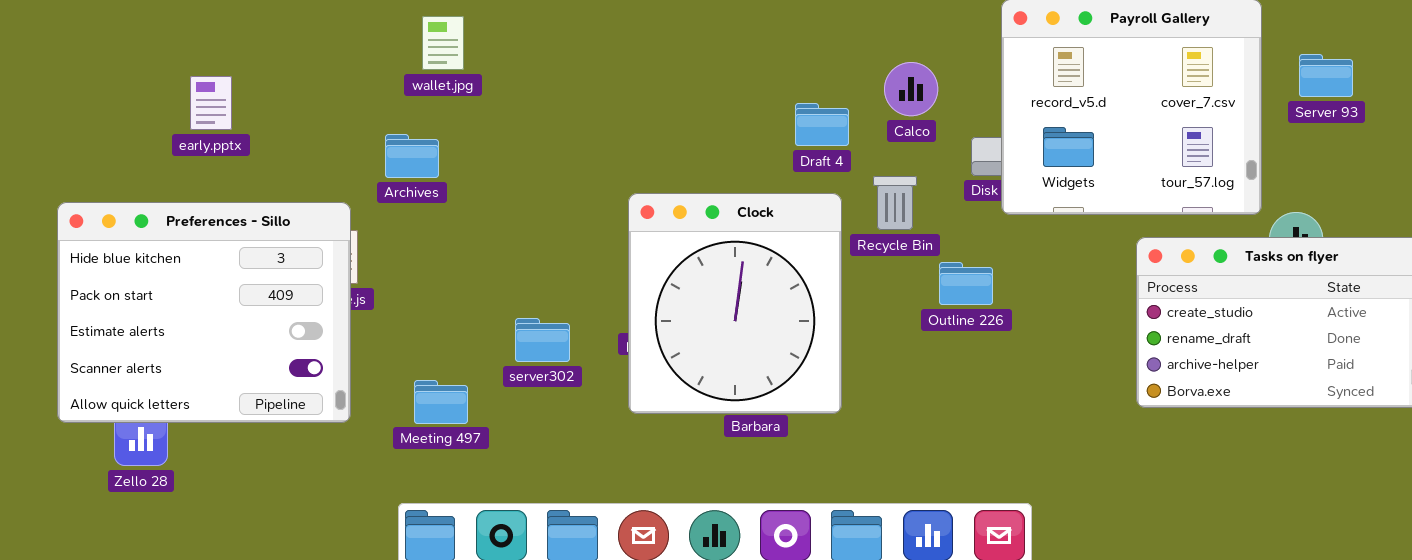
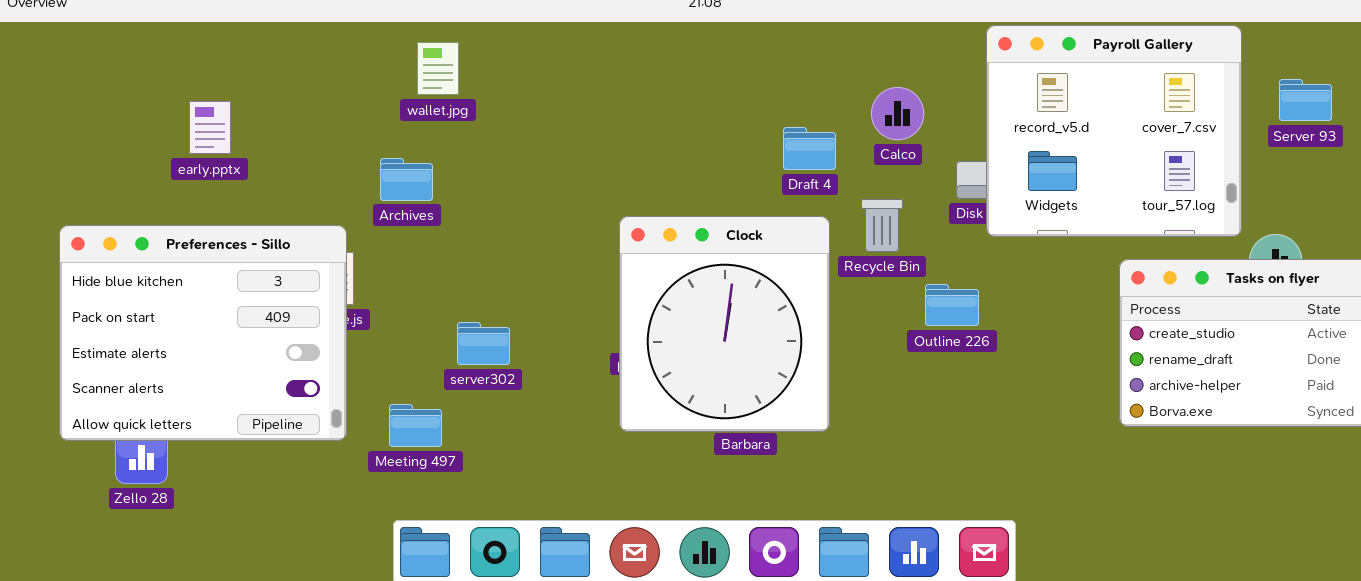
server302: [515,318,570,362] -> [457,322,510,365], moved
Meeting 497: [414,380,468,424] -> [389,404,442,447], moved

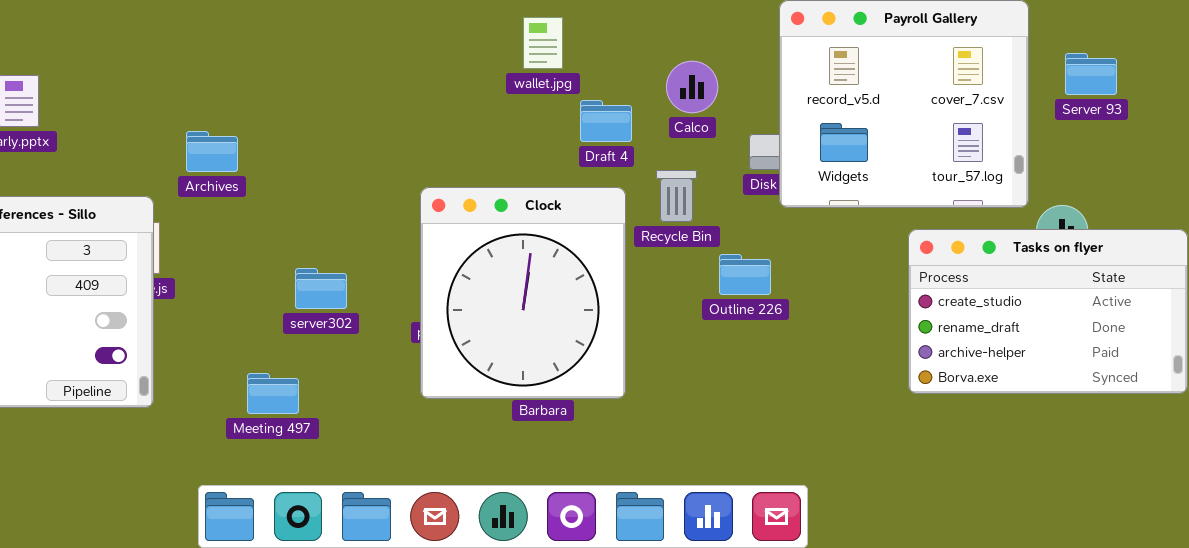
wallet.jpg: [417,42,459,95] -> [523,17,563,69], moved
server302: [457,322,510,365] -> [295,268,347,309], moved
Meeting 497: [389,404,442,447] -> [247,373,299,414], moved

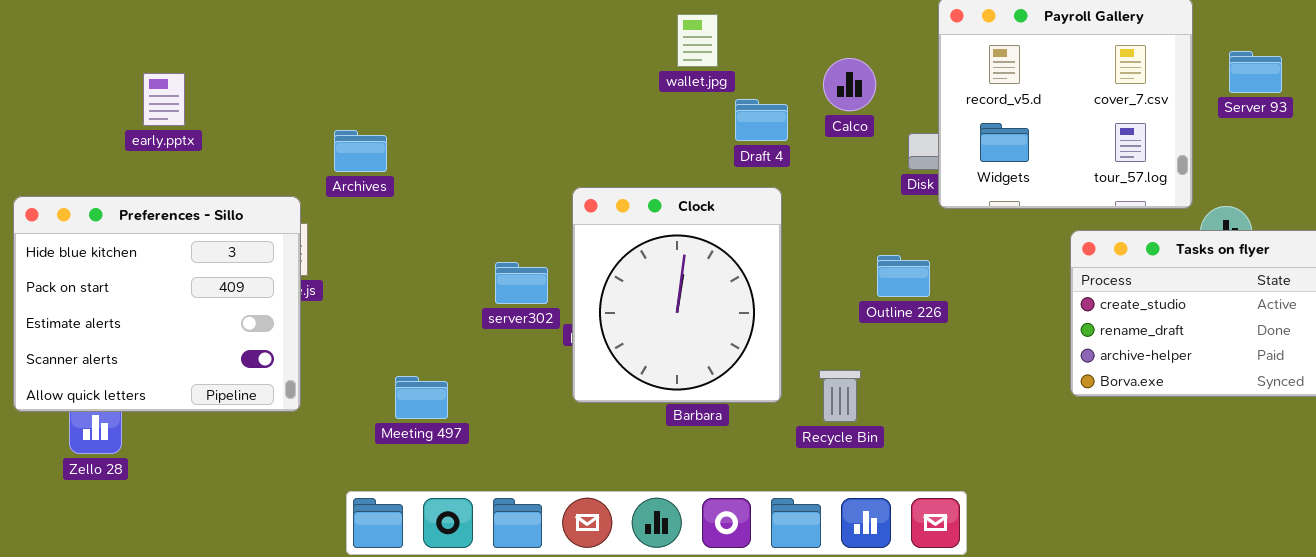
Recycle Bin: [656,170,697,222] -> [819,370,861,422], moved
server302: [295,268,347,309] -> [495,262,548,304], moved

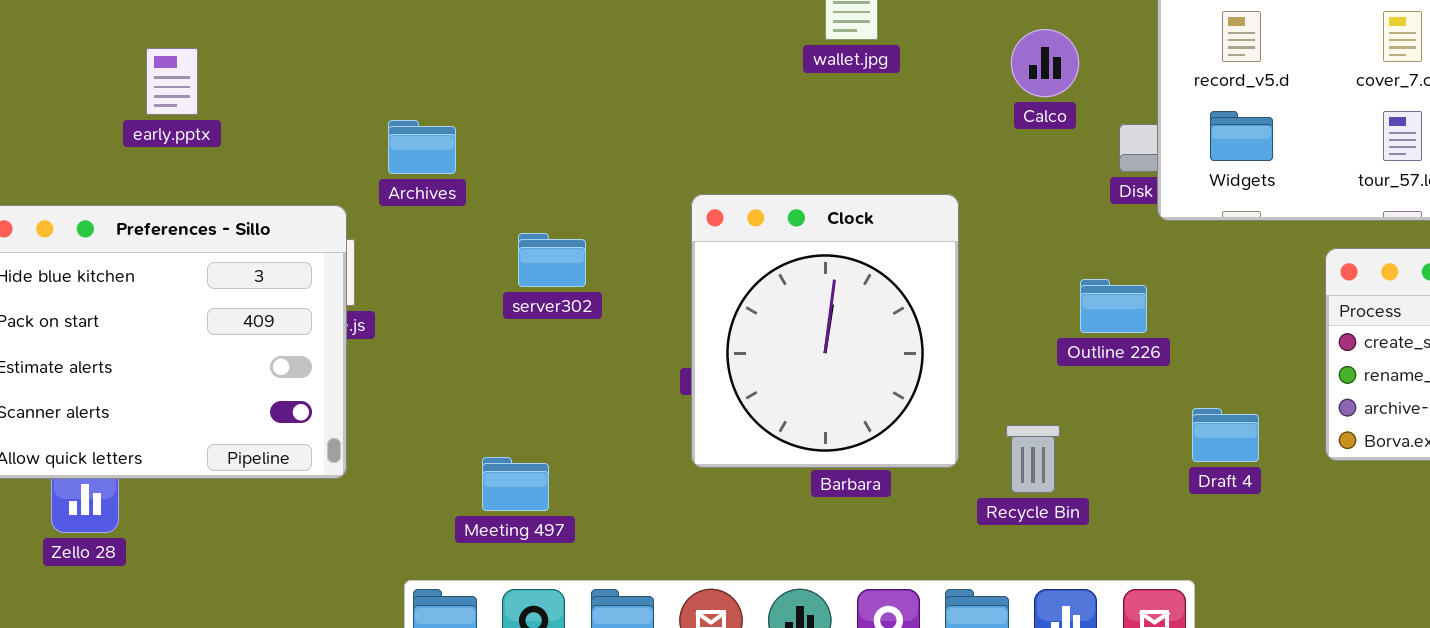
Draft 4: [735,99,788,141] -> [1192,408,1259,462], moved
server302: [495,262,548,304] -> [518,233,586,287], moved
Meeting 497: [395,376,448,419] -> [482,457,549,511], moved

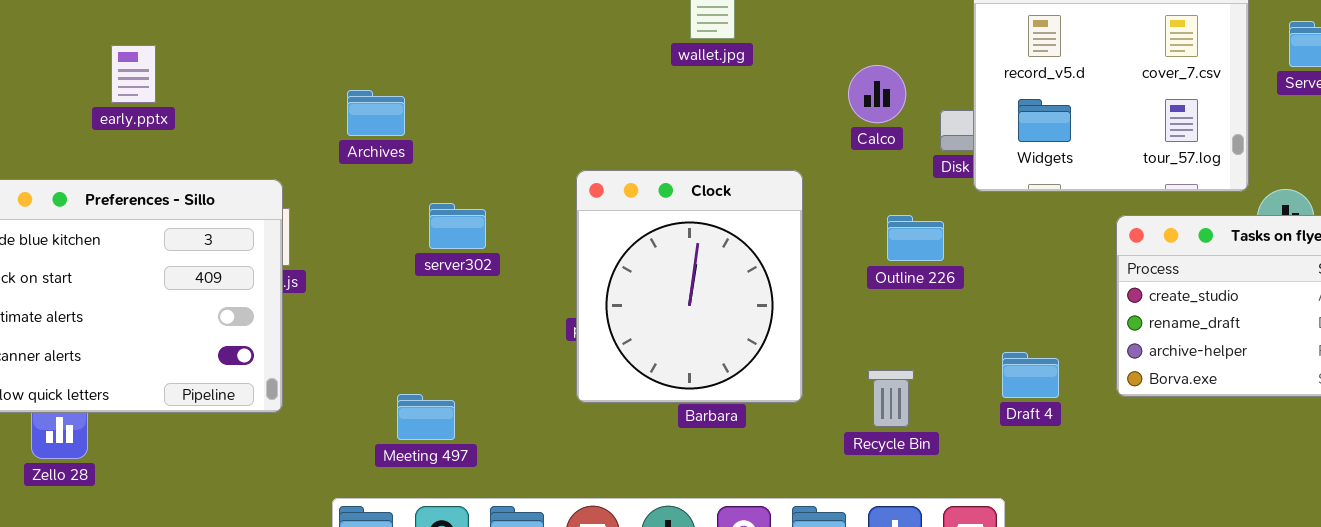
Calco: [1011,29,1079,97] -> [848,65,906,123], moved
Archives: [388,120,456,174] -> [347,90,405,136], moved
Outline 226: [1080,279,1147,333] -> [887,215,944,261], moved
Recycle Bin: [1006,425,1060,493] -> [868,370,914,427], moved

